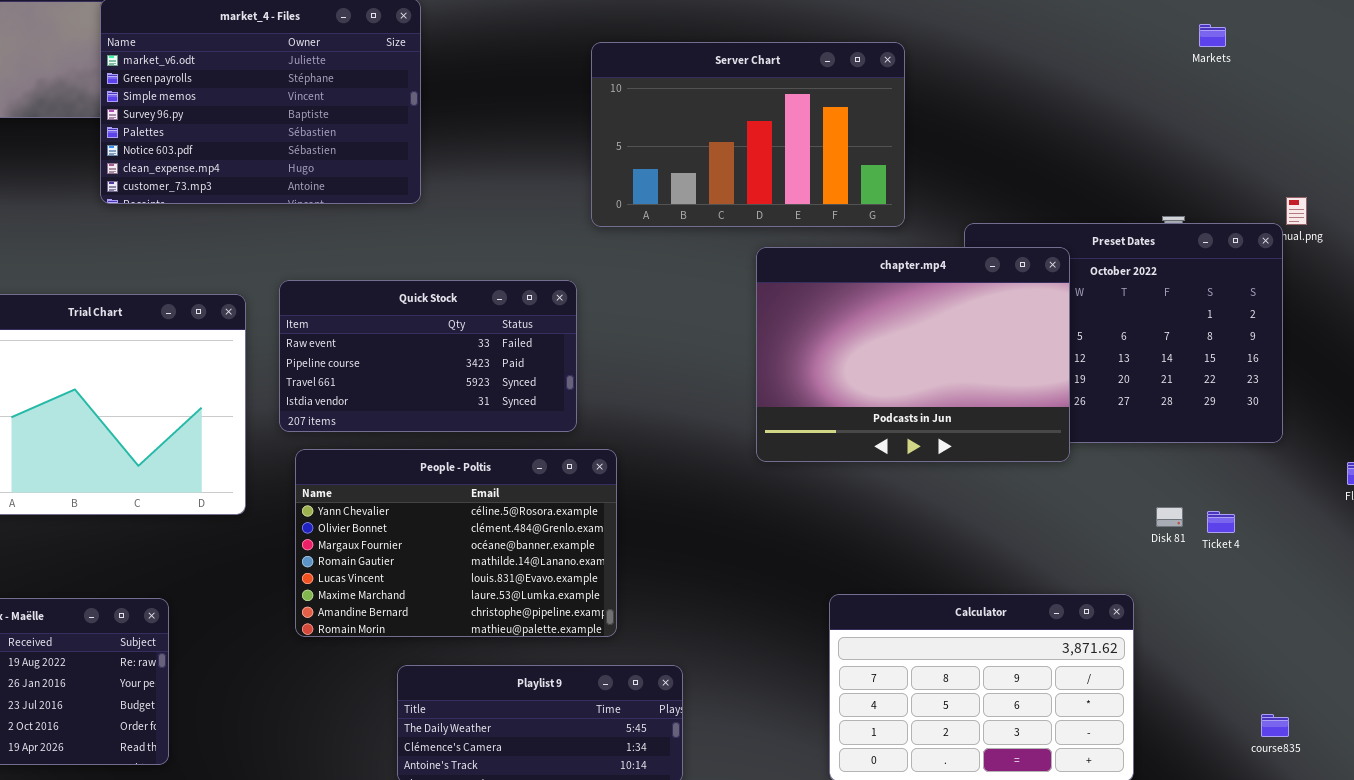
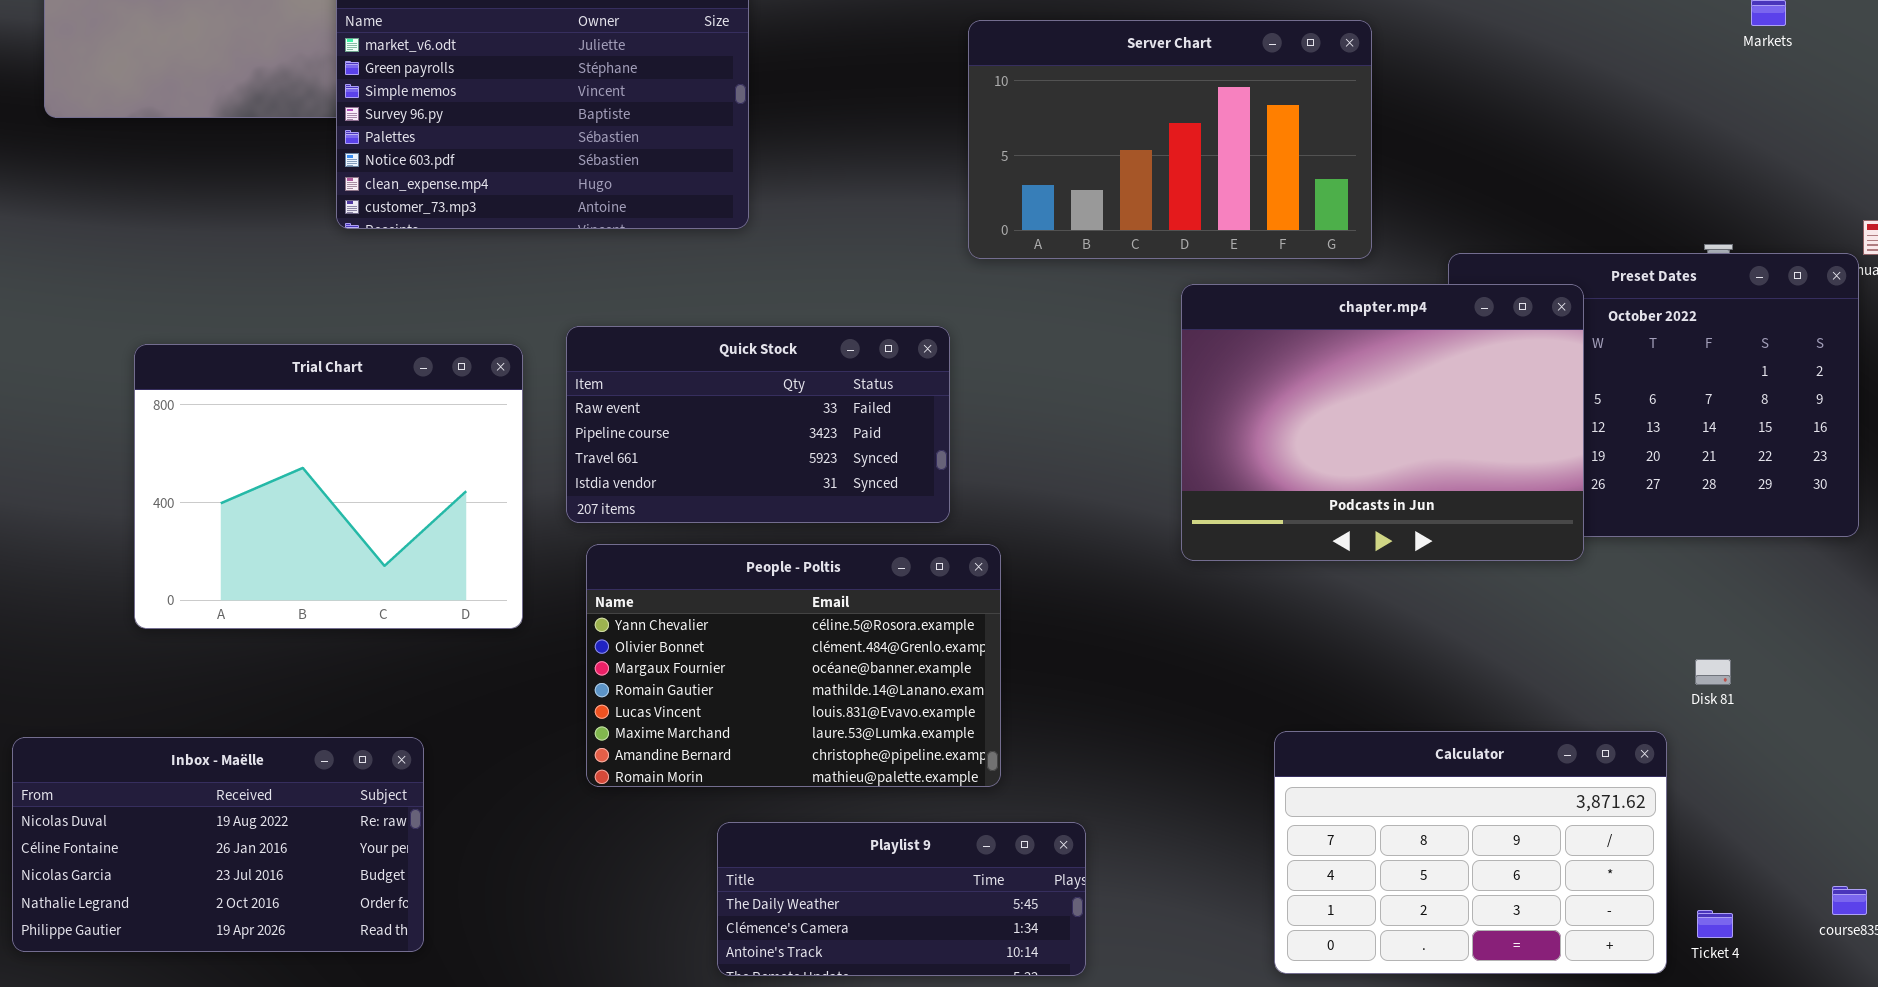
Disk 81: [1156,507,1183,527] -> [1695,659,1731,685], moved
Ticket 4: [1207,511,1235,533] -> [1697,910,1733,938], moved

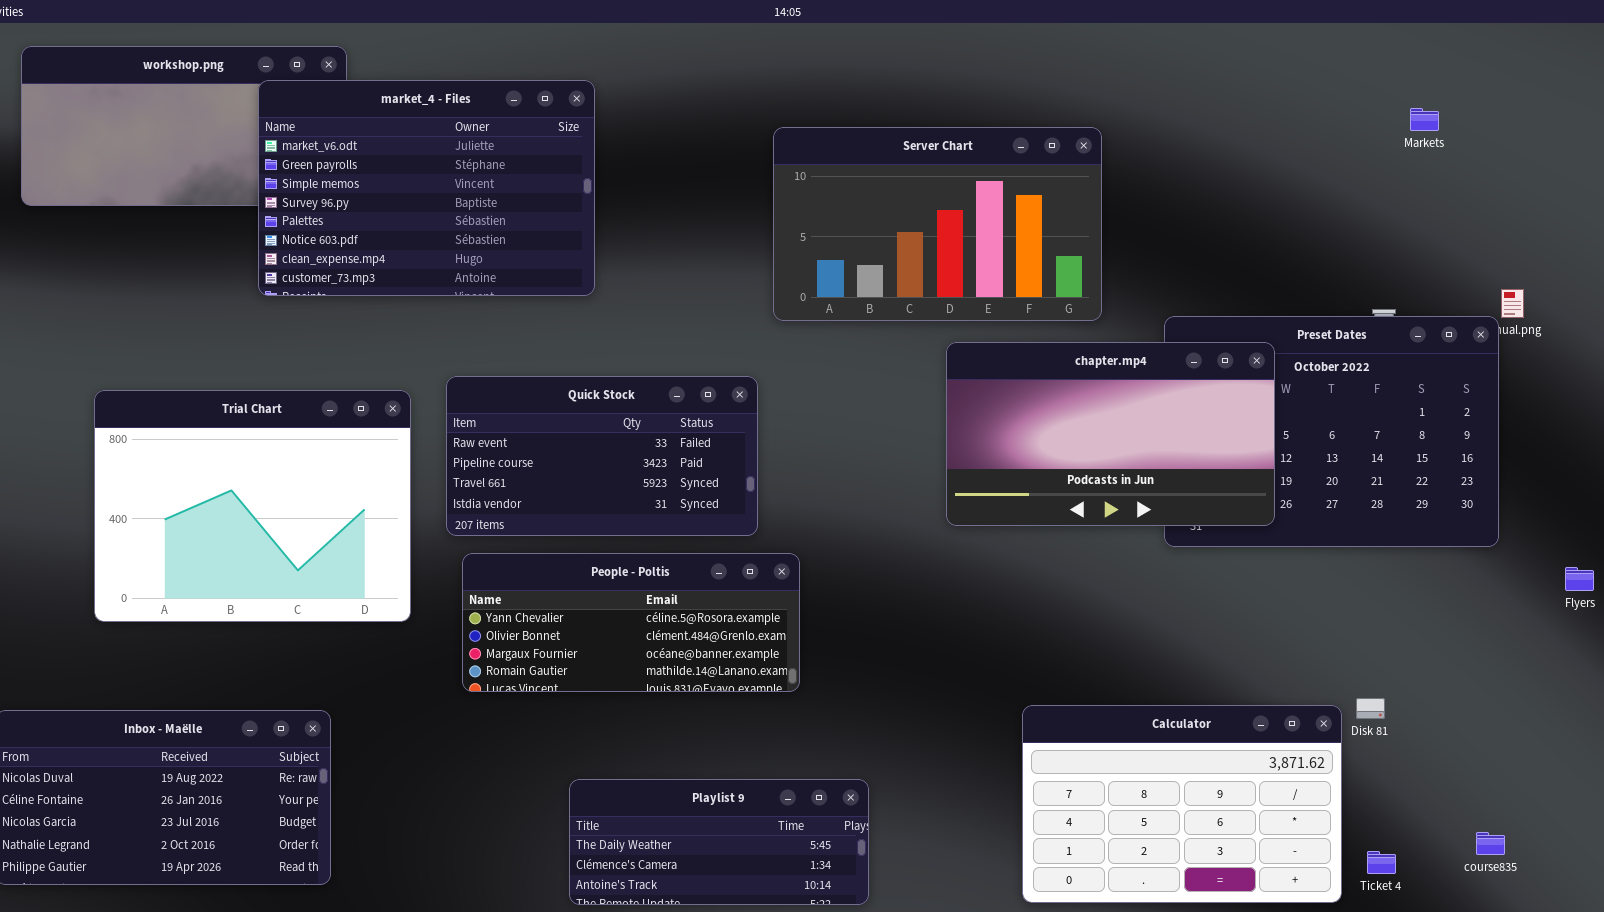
chapter.mp4: [1181,284,1584,561] -> [946,342,1275,526], resized
People - Poltis: [586,544,1001,787] -> [462,553,800,692], resized
Disk 81: [1695,659,1731,685] -> [1356,698,1385,719], moved

